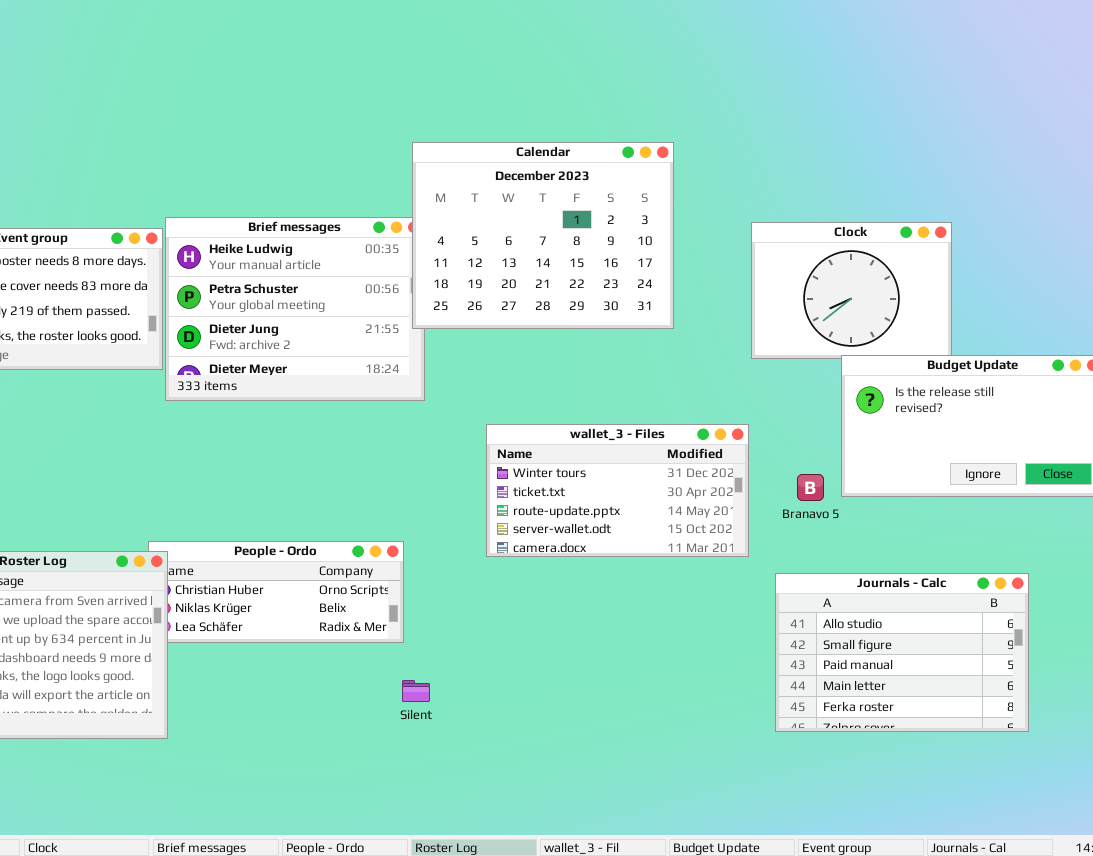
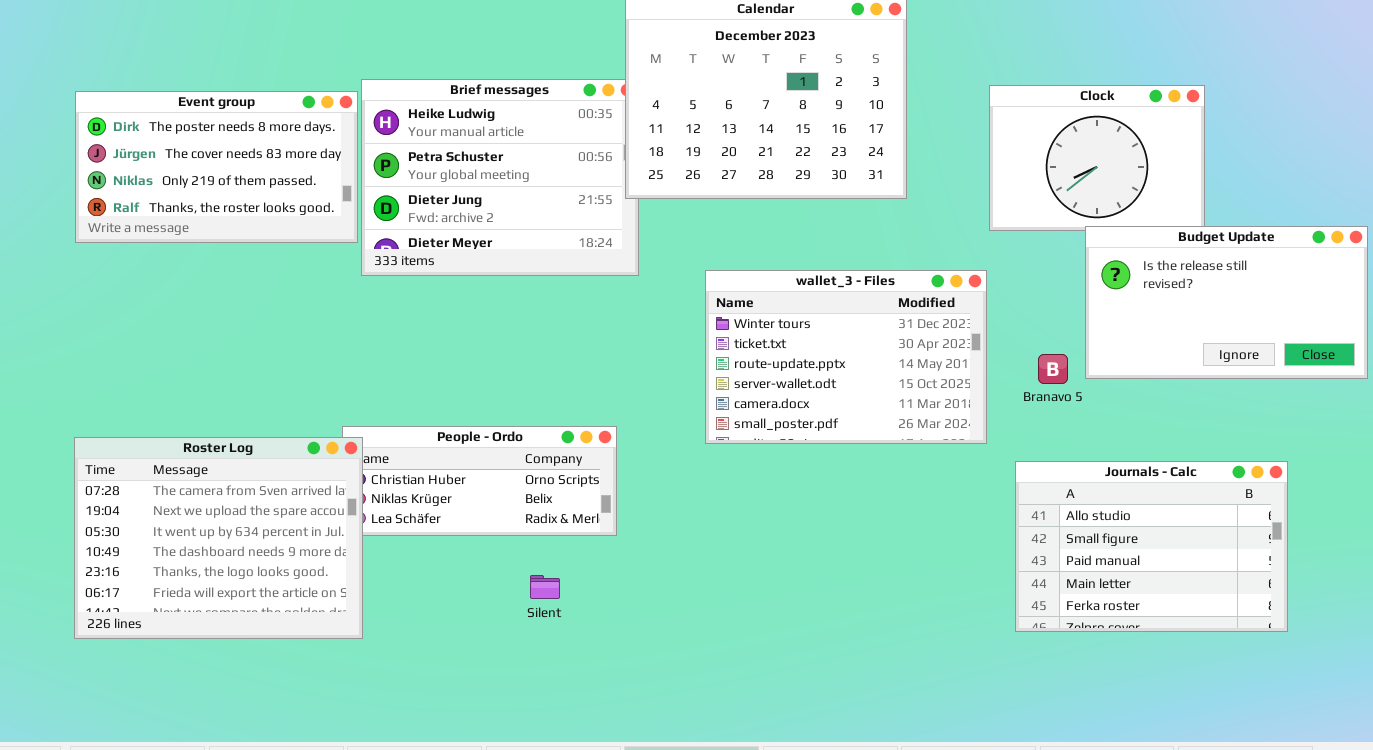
wallet_3 - Files: [486,424,749,557] -> [705,270,987,444], resized
Silent: [402,680,430,702] -> [530,575,560,599], moved

